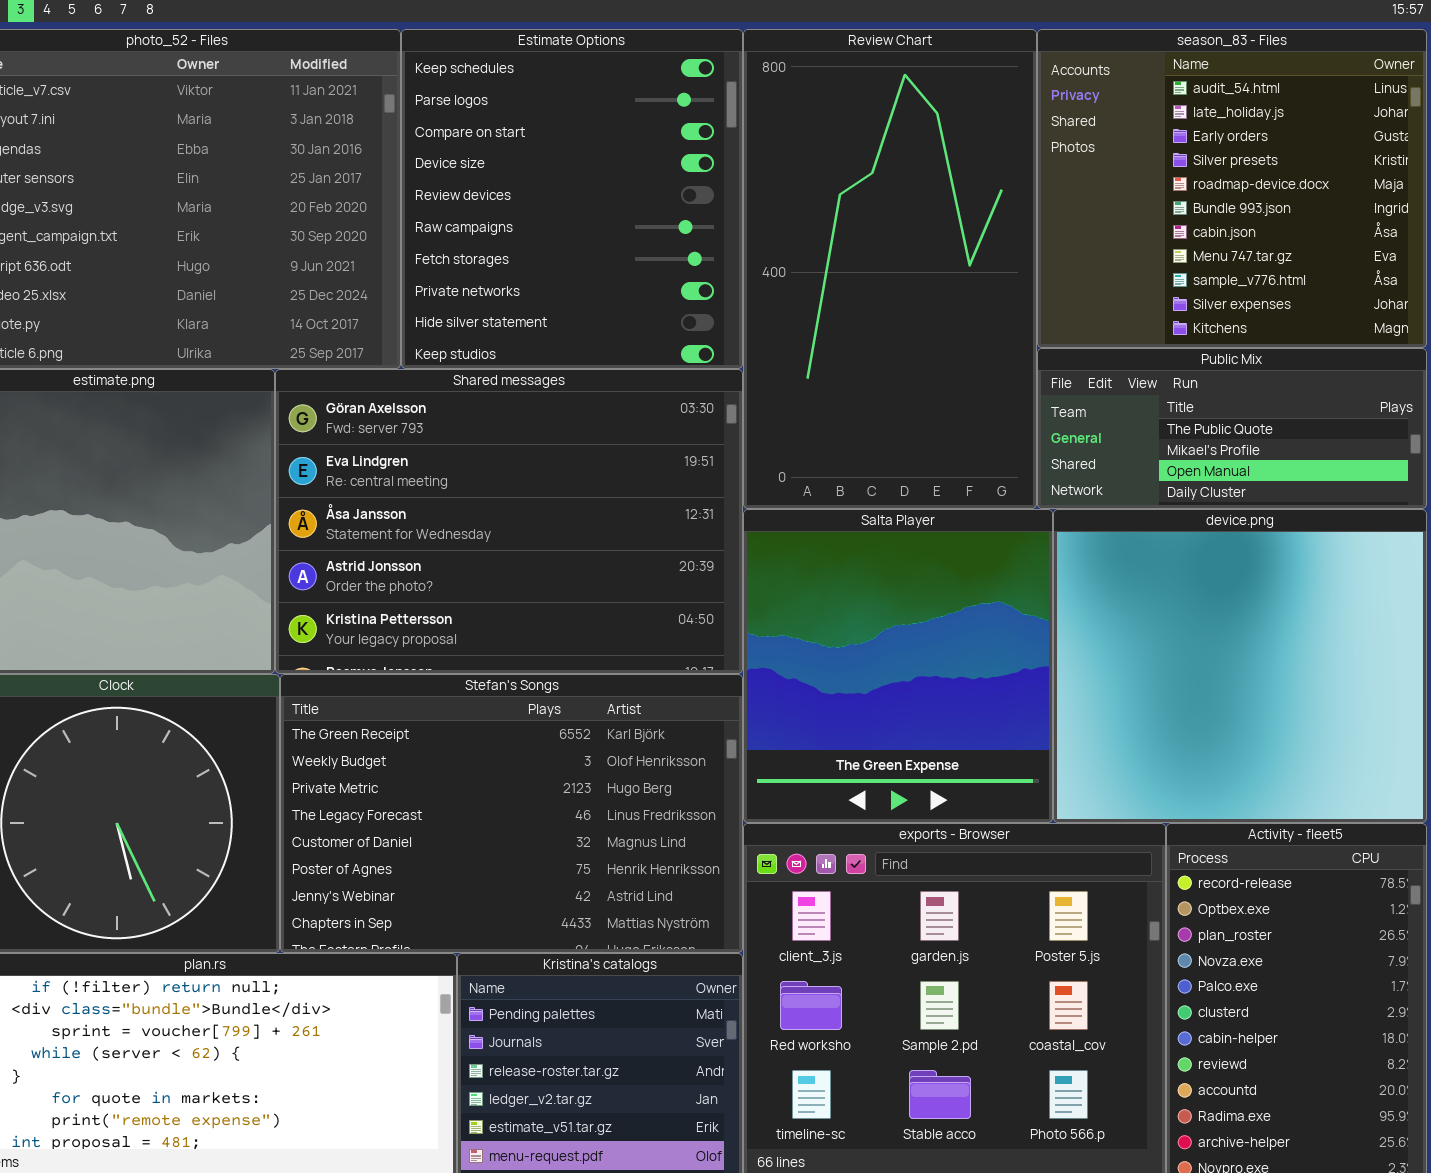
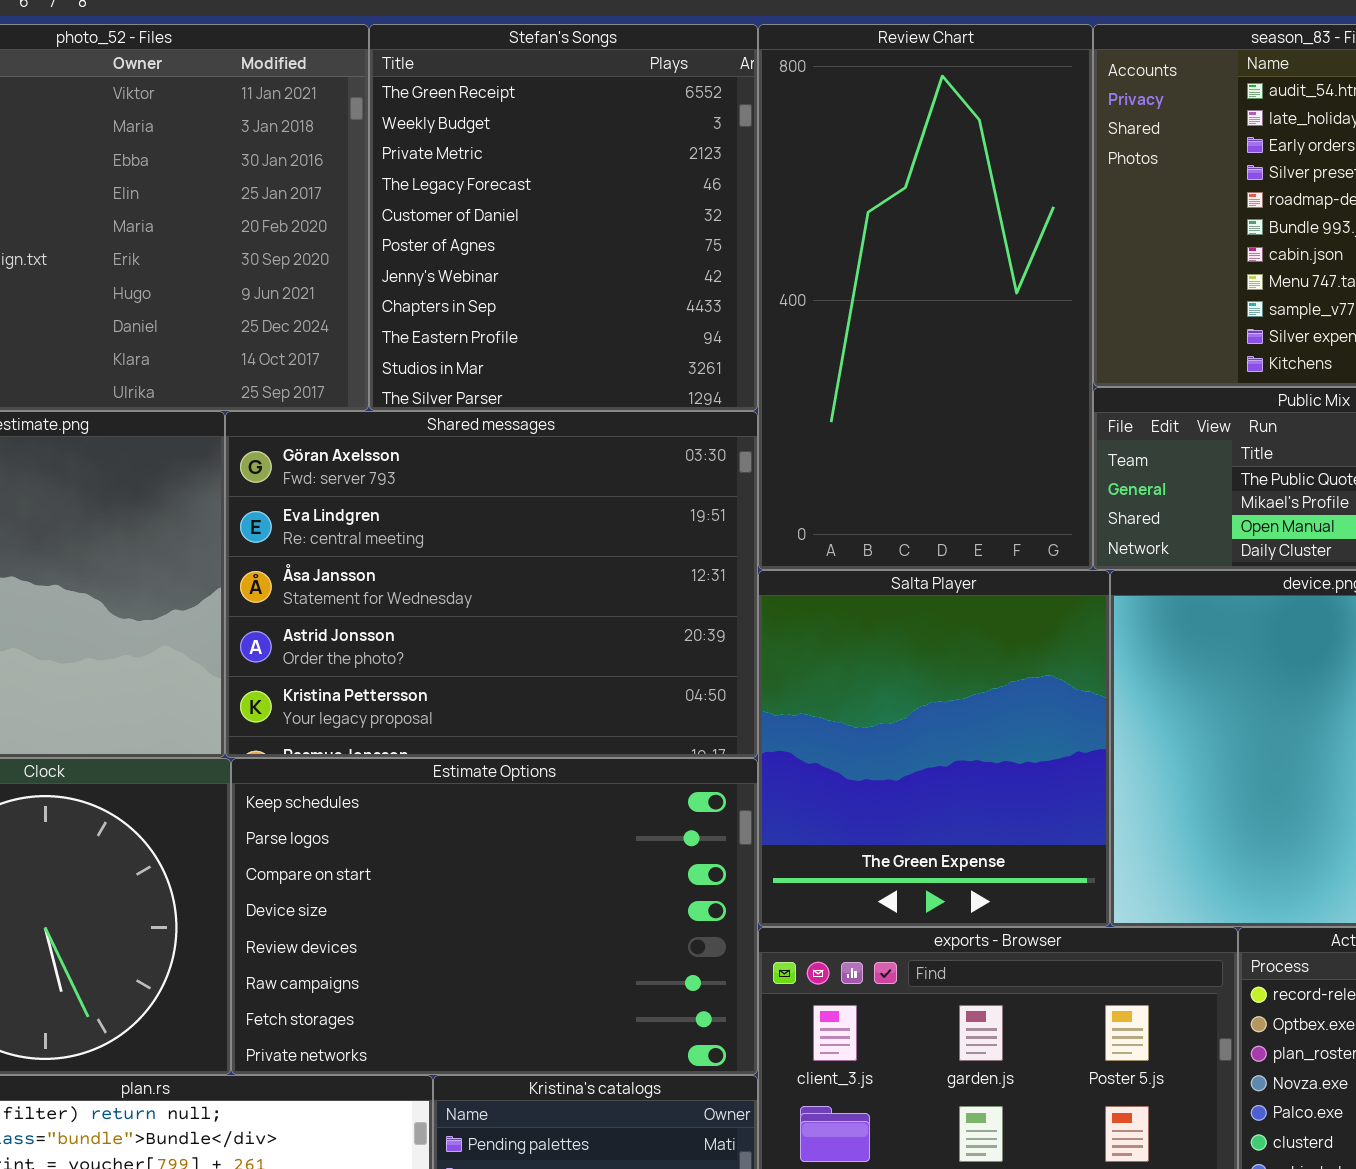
Estimate Options: [401,29,743,369] -> [231,758,758,1075], moved, resized
Stefan's Songs: [280,674,743,953] -> [369,24,758,411], moved, resized

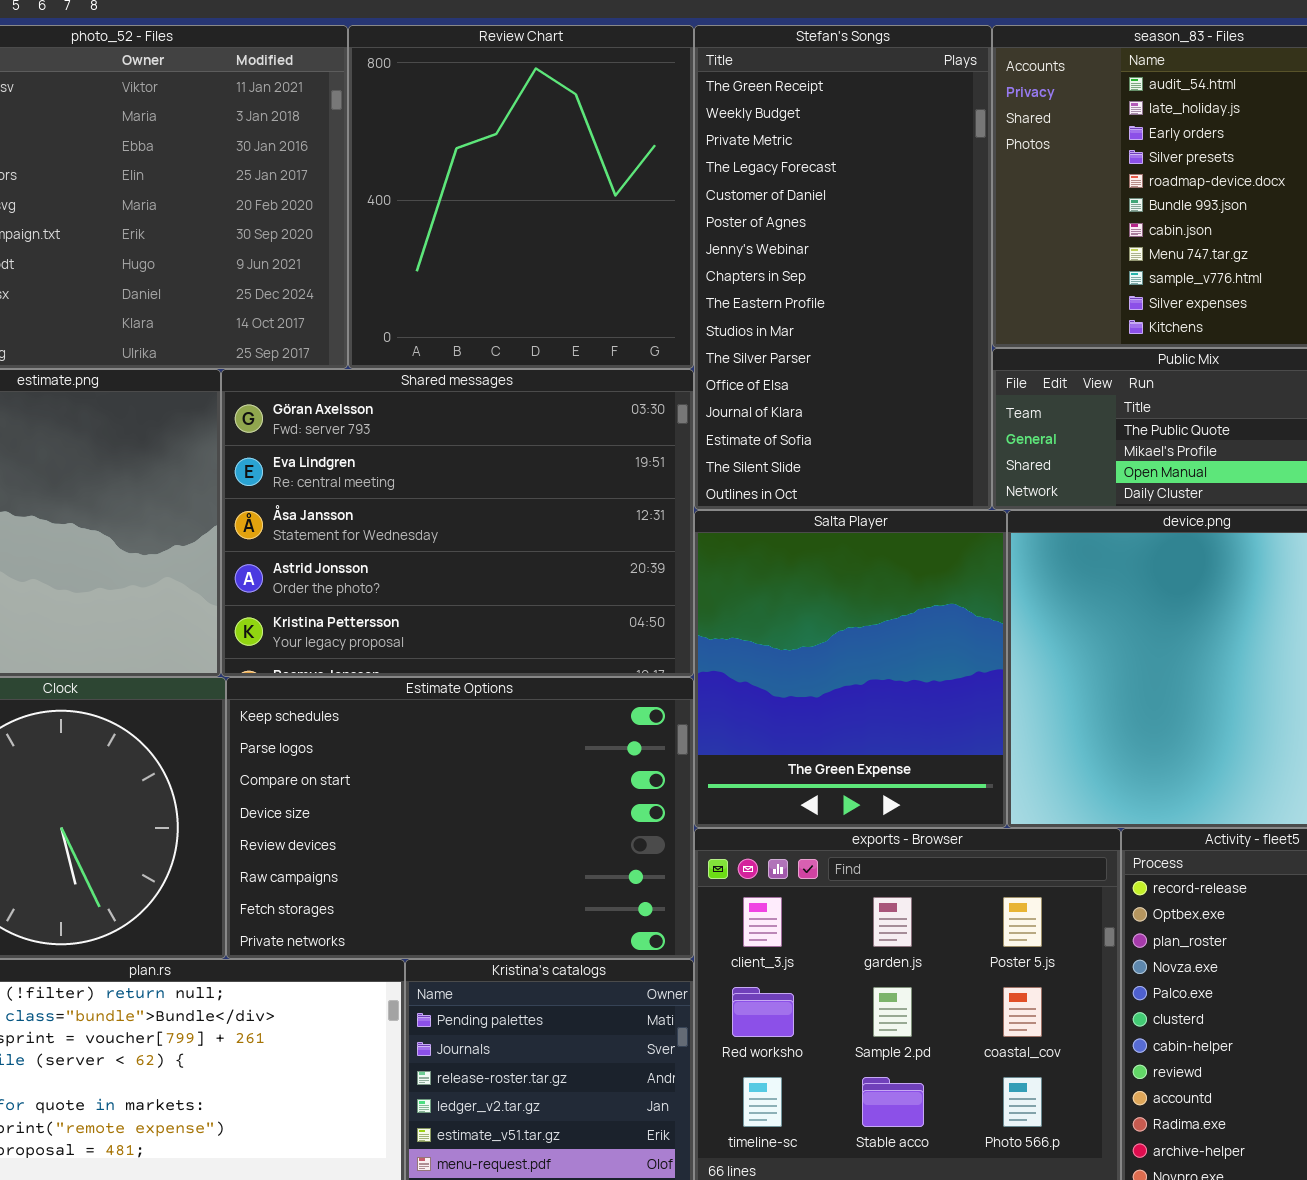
Stefan's Songs: [369,24,758,411] -> [694,25,992,510], moved, resized
Review Chart: [758,24,1093,570] -> [348,25,694,369], moved, resized

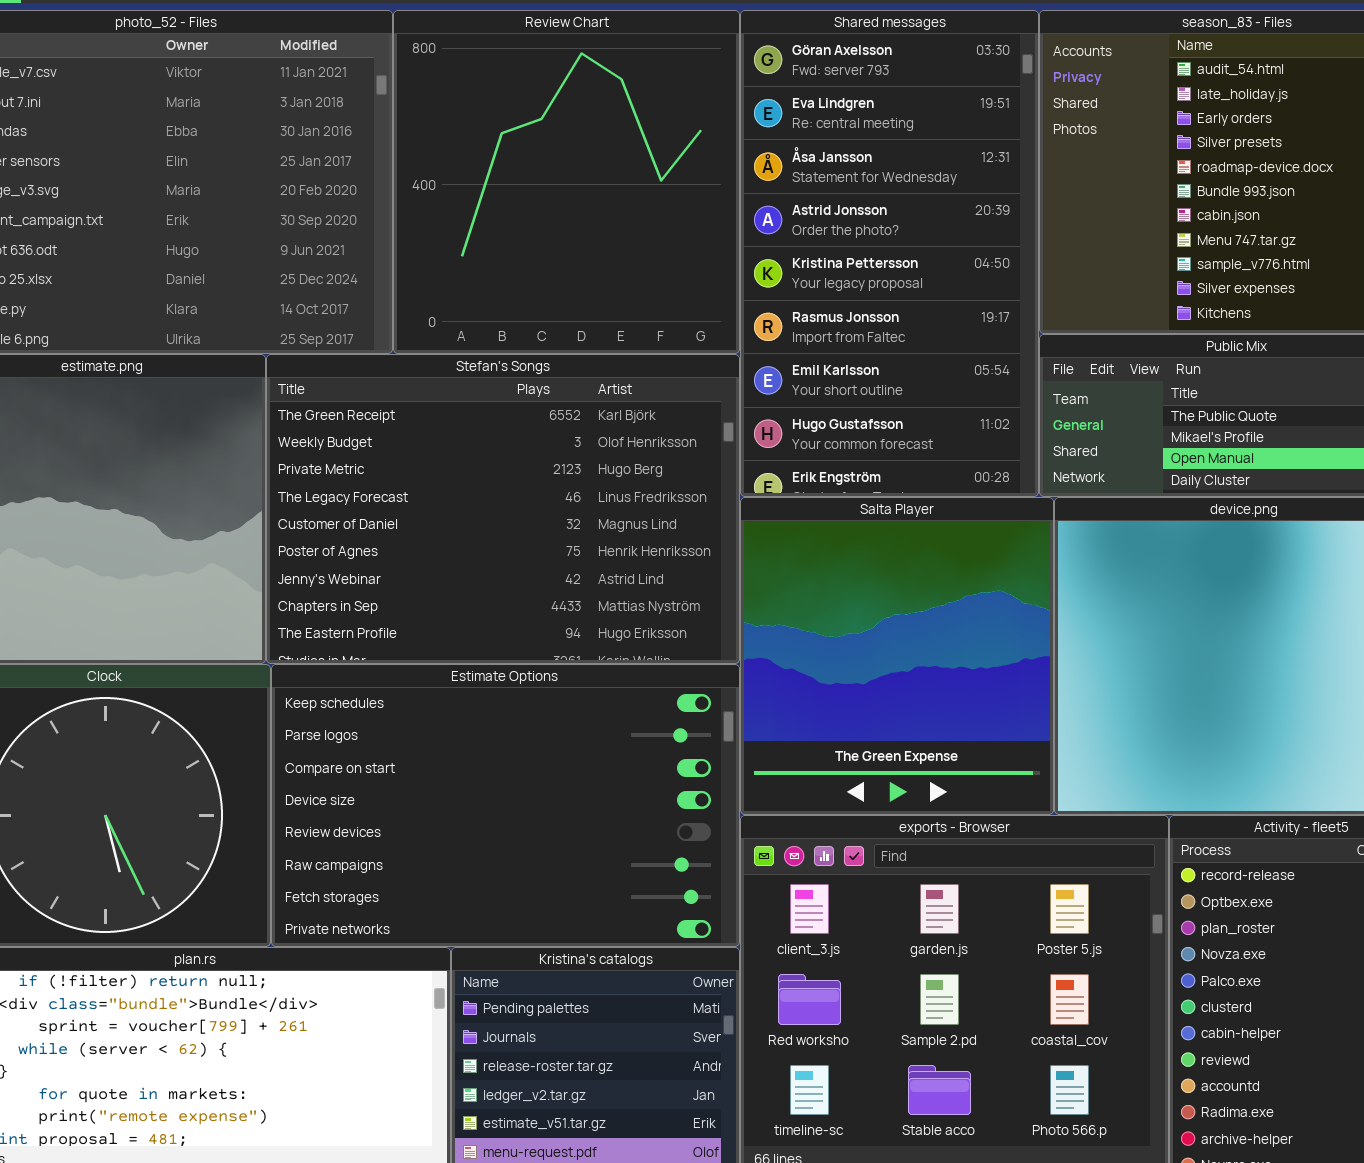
Stefan's Songs: [694,25,992,510] -> [266,354,740,664], moved, resized
Shared messages: [221,369,694,677] -> [740,10,1039,497], moved, resized

